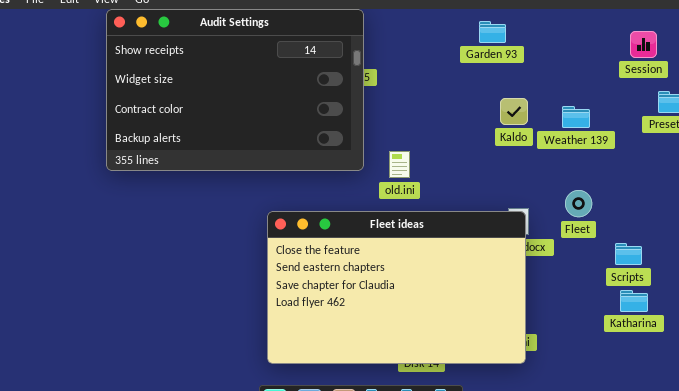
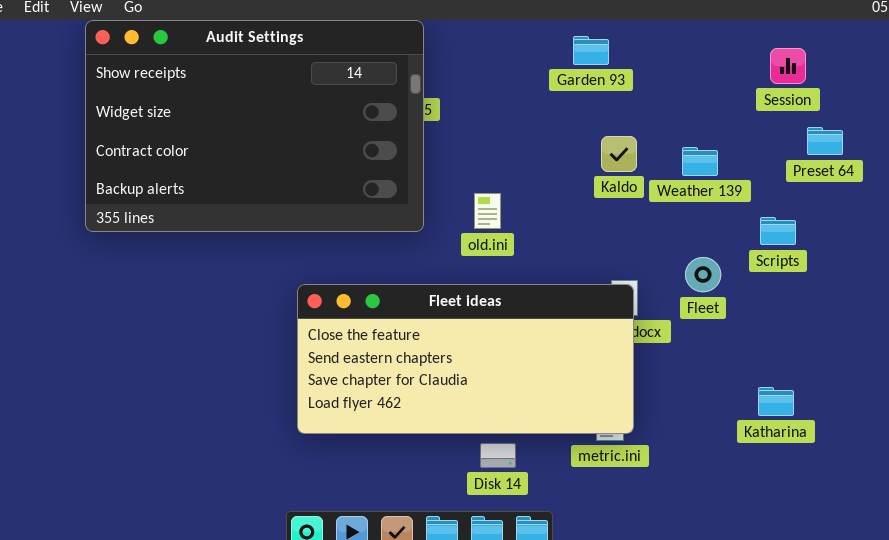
old.ini: [389,151,410,178] -> [474,193,501,229], moved
Fleet ideas: [267,211,526,364] -> [297,284,634,434], resized
Scripts: [615,243,642,265] -> [760,217,796,245], moved

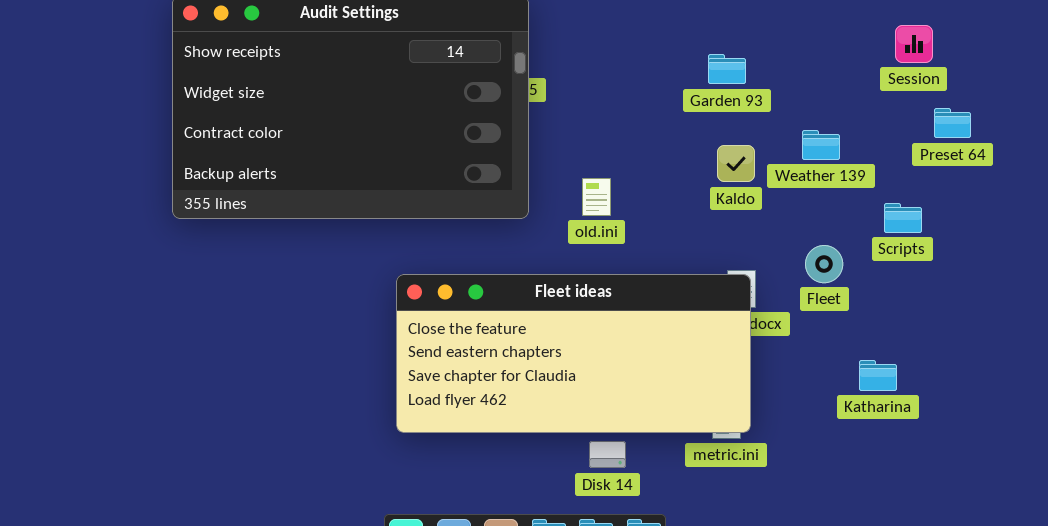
Garden 93: [573,36,609,65] -> [708,54,746,84], moved
Kaldo: [601,136,637,172] -> [717,145,755,182], moved
Katharina: [758,387,794,416] -> [859,360,897,391], moved

